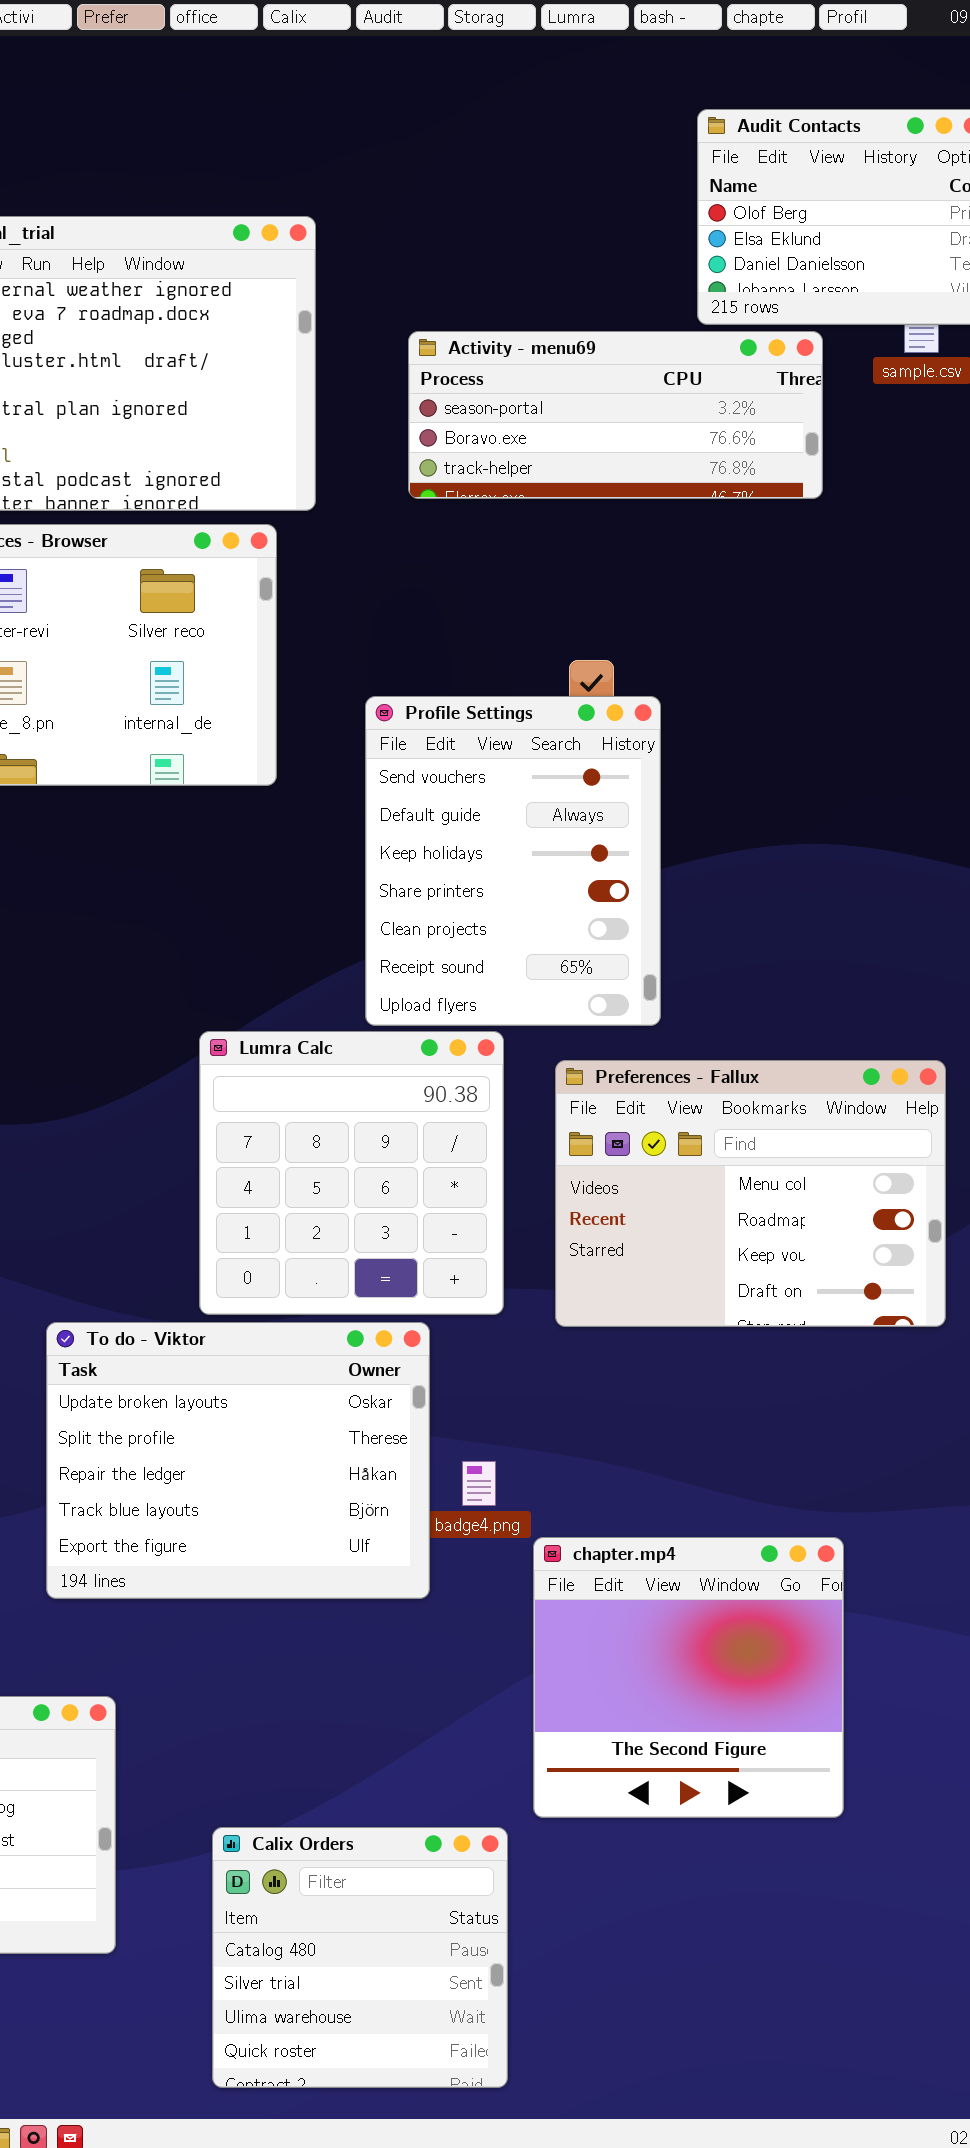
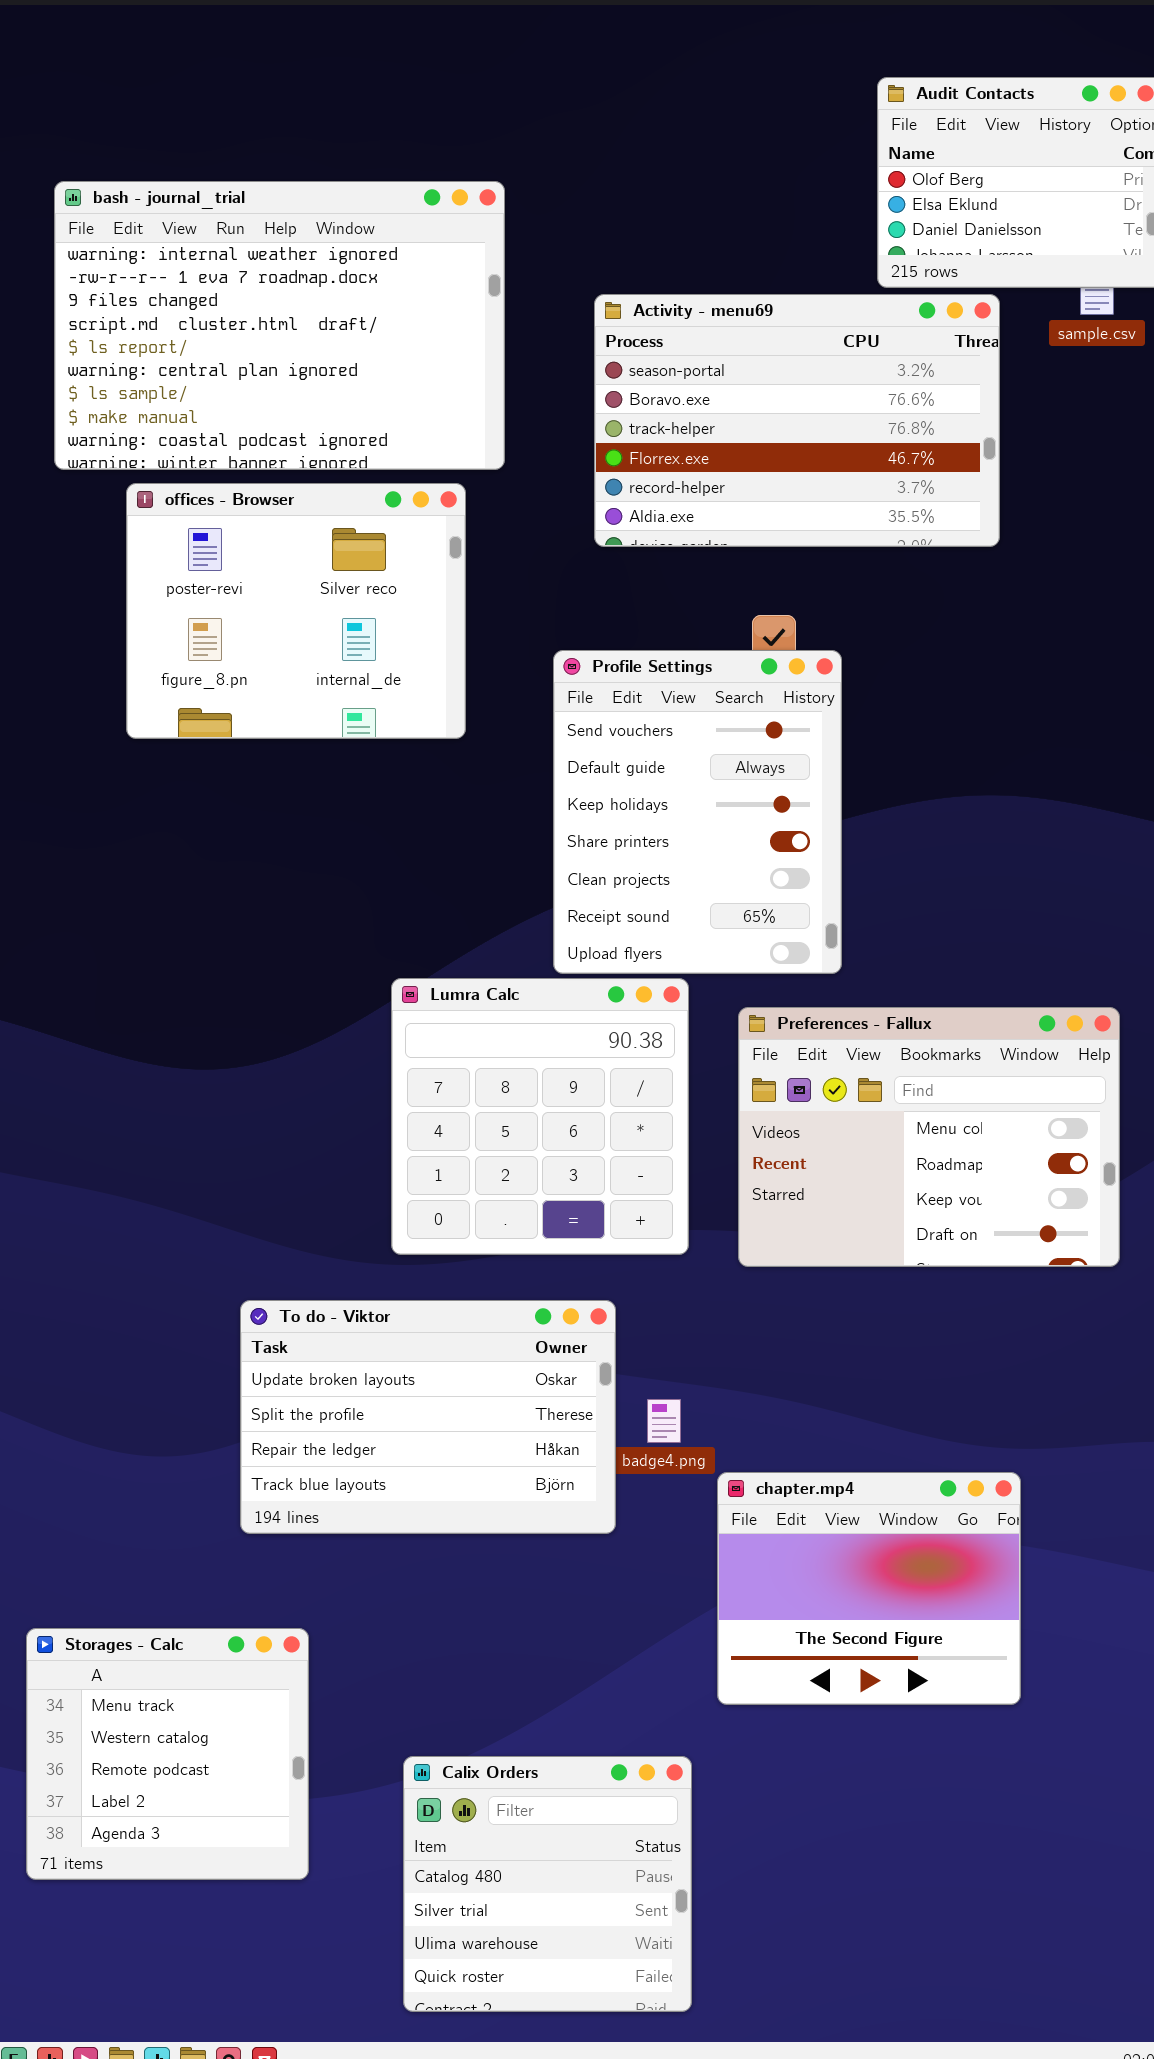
Activity - menu69: [408,331,823,499] -> [594,294,1000,547], resized
To do - Viktor: [46,1322,430,1599] -> [240,1300,616,1534], resized
chapter.mp4: [533,1537,844,1818] -> [717,1472,1021,1705], resized

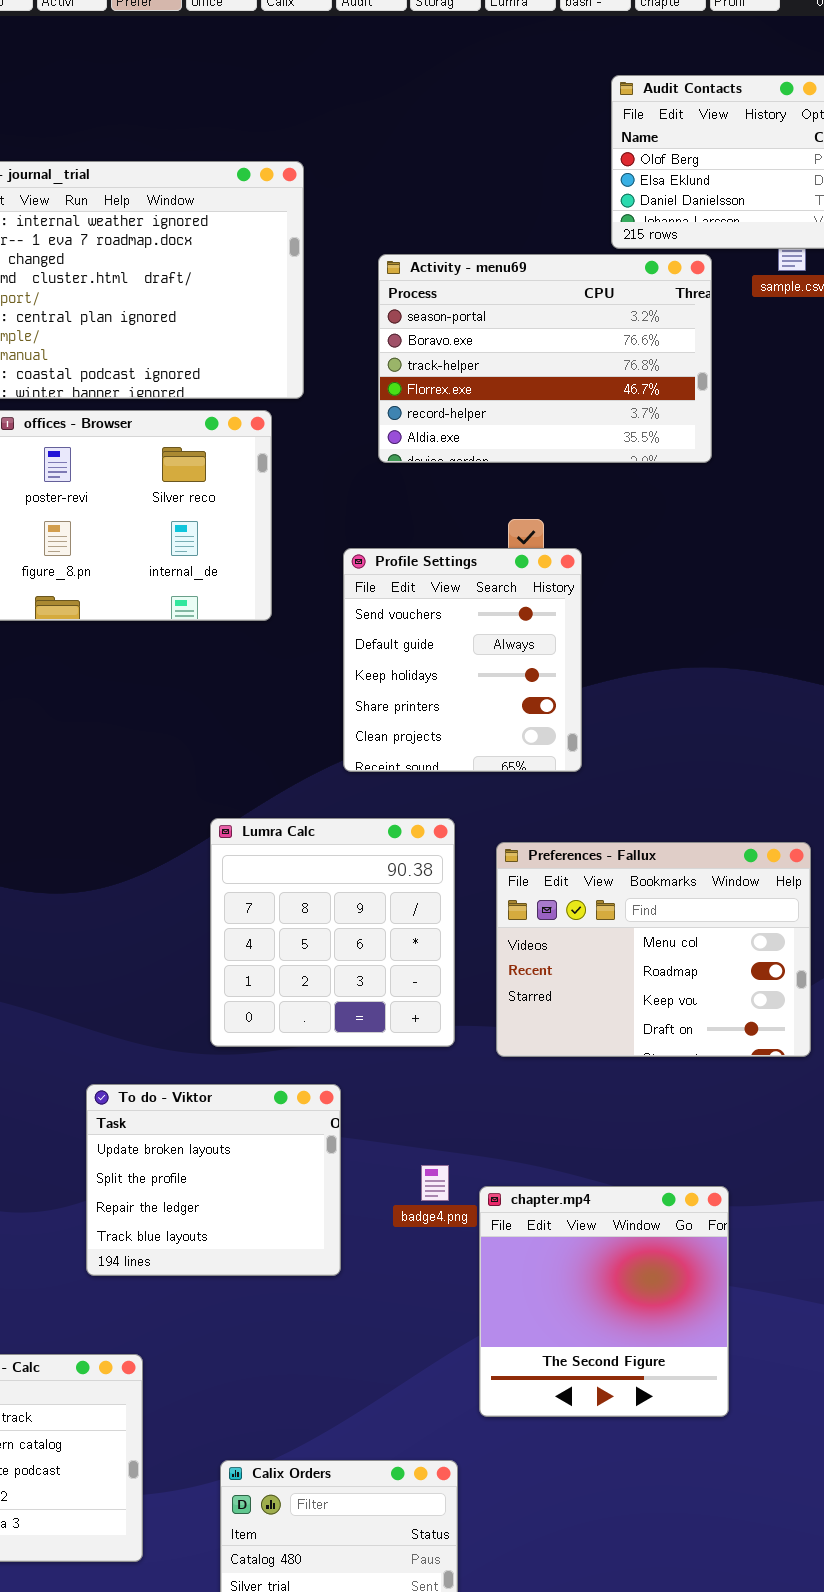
Profile Settings: [553,650,842,974] -> [343,548,582,772], resized
To do - Viktor: [240,1300,616,1534] -> [86,1084,341,1276], resized
chapter.mp4: [717,1472,1021,1705] -> [479,1186,729,1417], resized

